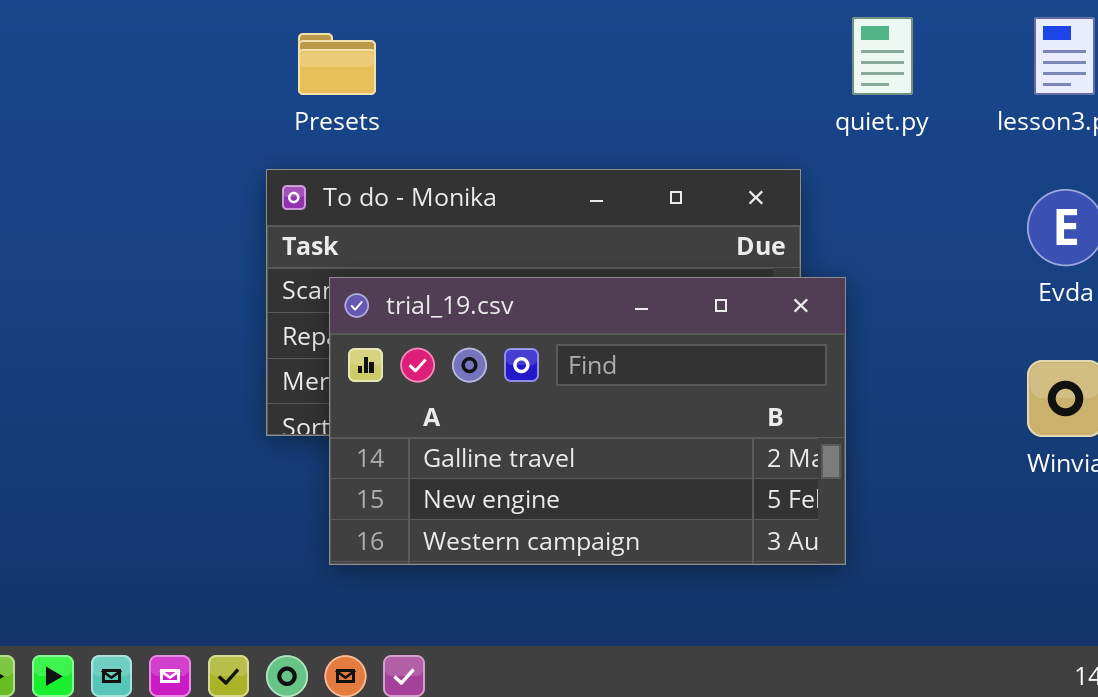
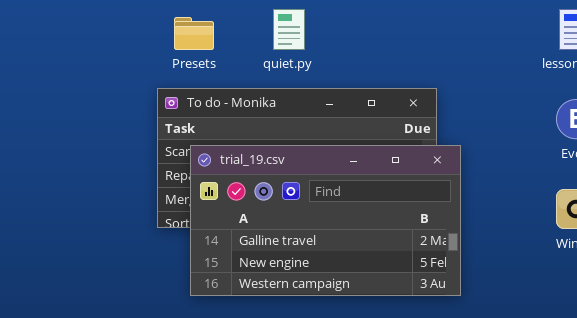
quiet.py: [852,17,913,95] -> [273,9,305,50], moved

